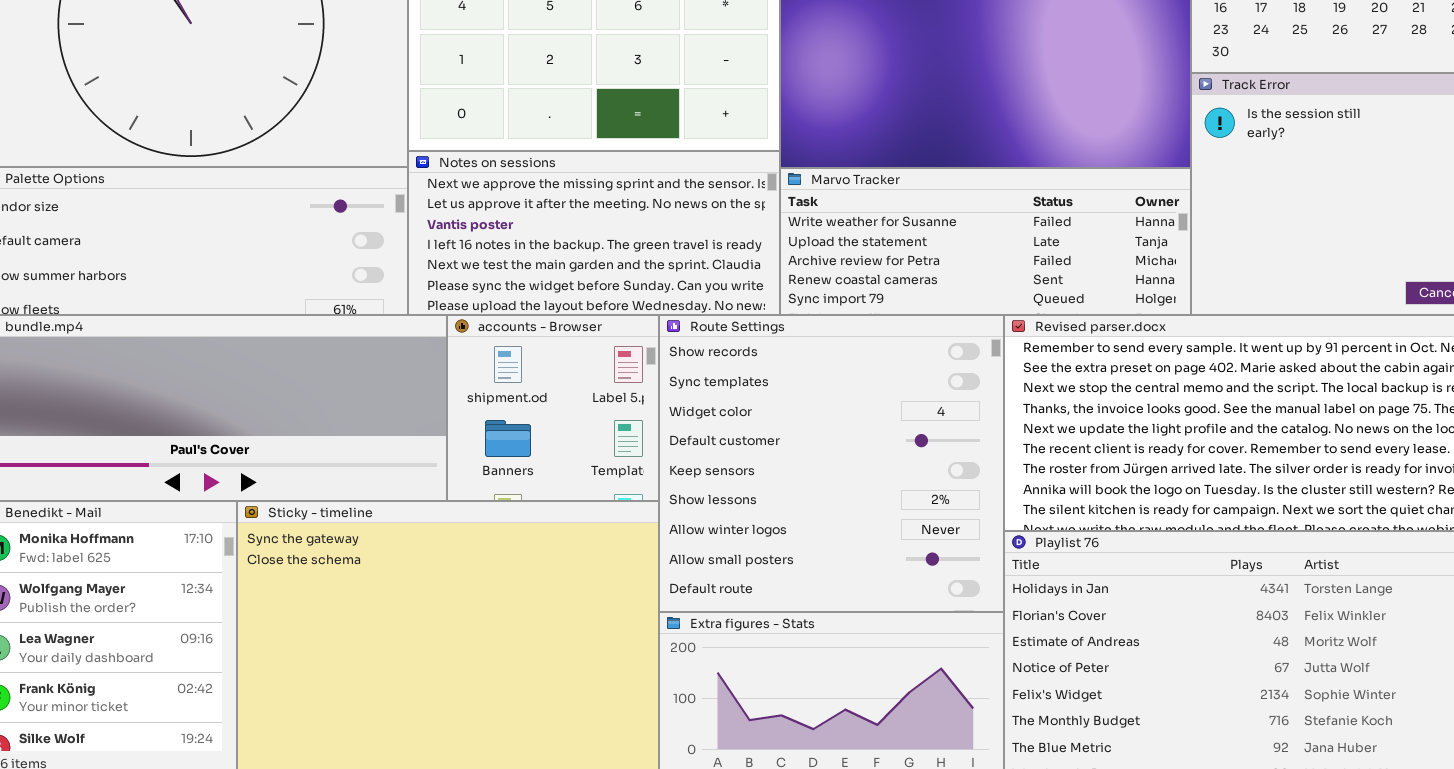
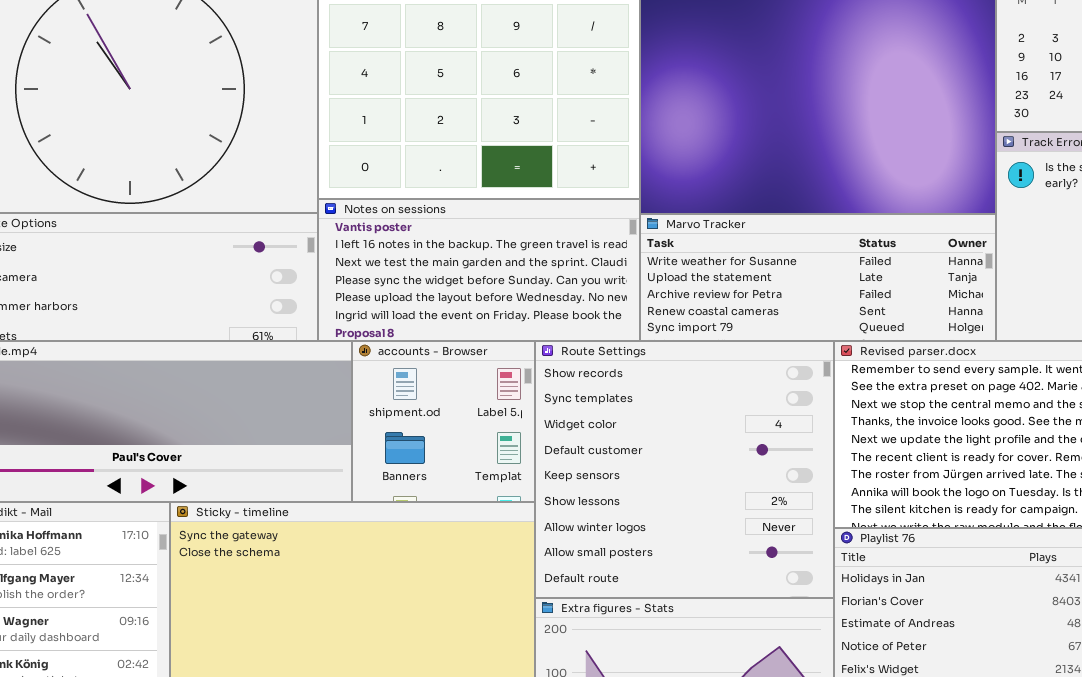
Notes on sessions: [408,151,780,315] -> [318,199,640,341], scrolled down 2 rows

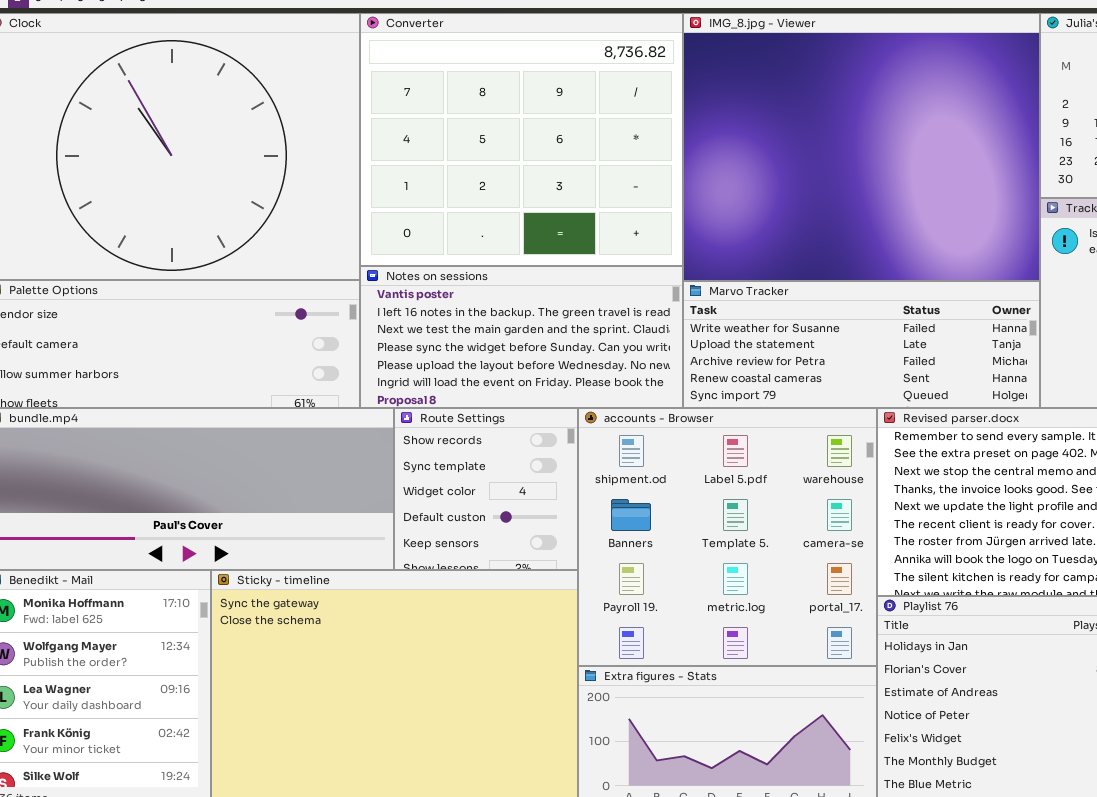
accounts - Browser: [352,341,535,502] -> [578,408,877,666], moved, resized
Route Settings: [535,341,834,598] -> [394,408,578,570], moved, resized

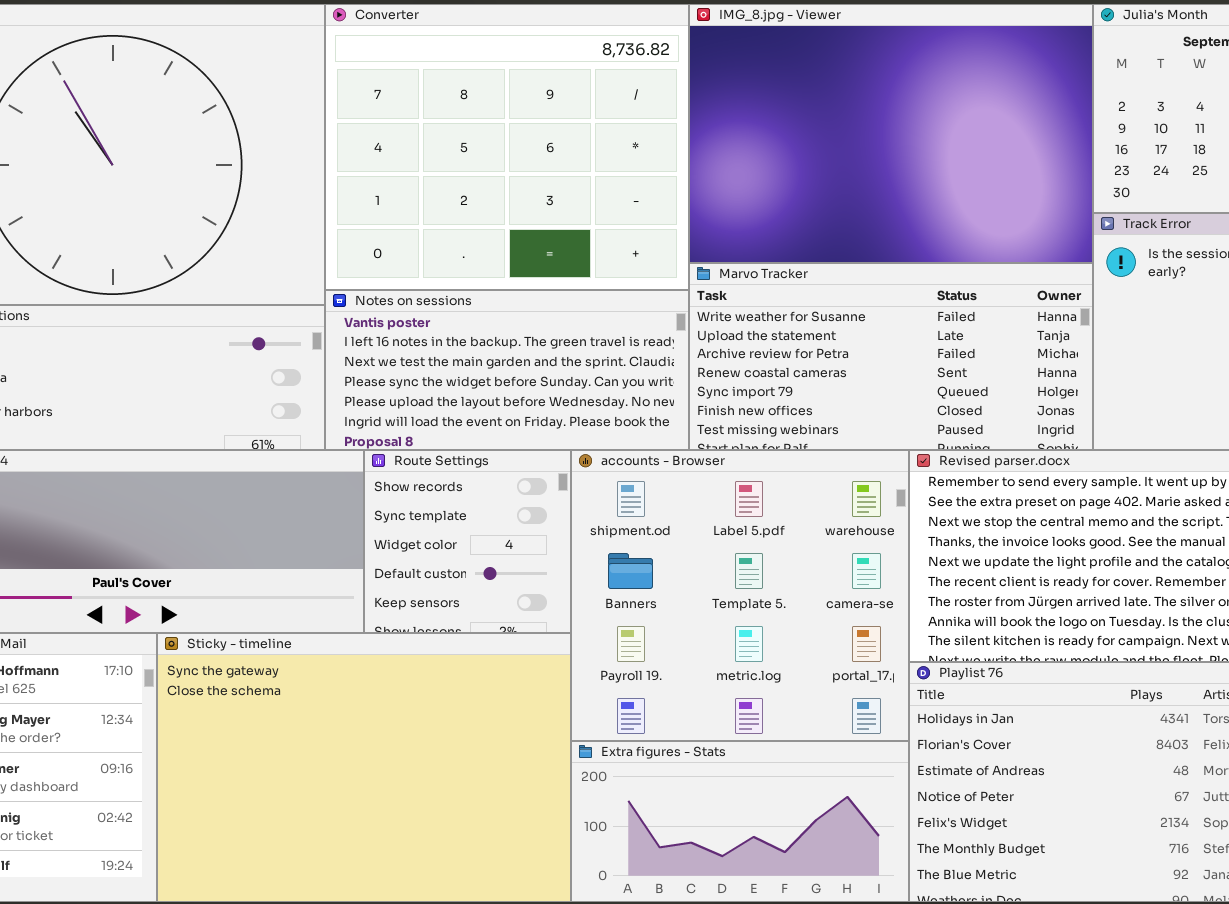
IMG_8.jpg - Viewer: [683,13,1040,281] -> [689,4,1093,263], resized
Marvo Tracker: [683,281,1040,408] -> [689,263,1093,450], resized

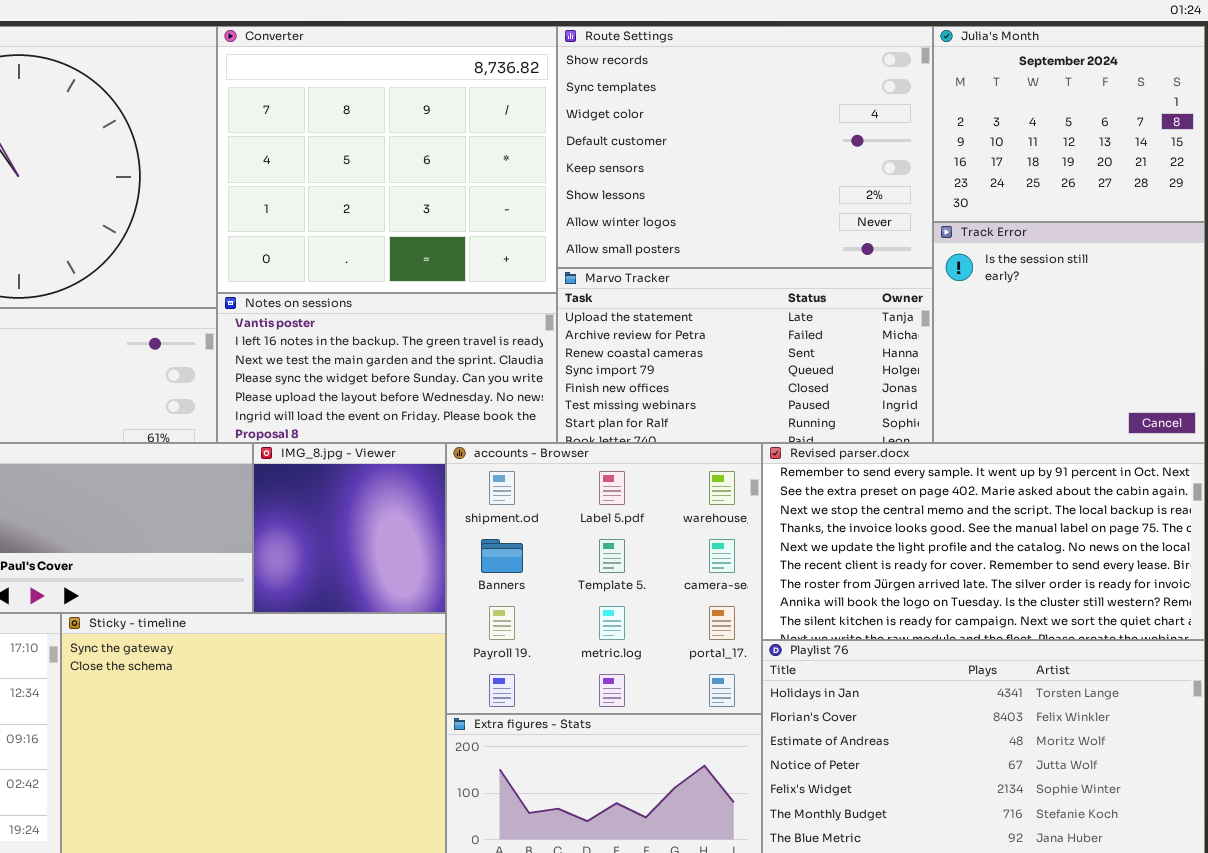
IMG_8.jpg - Viewer: [689,4,1093,263] -> [253,443,446,613], moved, resized
Marvo Tracker: [689,263,1093,450] -> [557,268,933,443], scrolled down 1 row
Route Settings: [364,450,571,633] -> [557,26,933,268], moved, resized

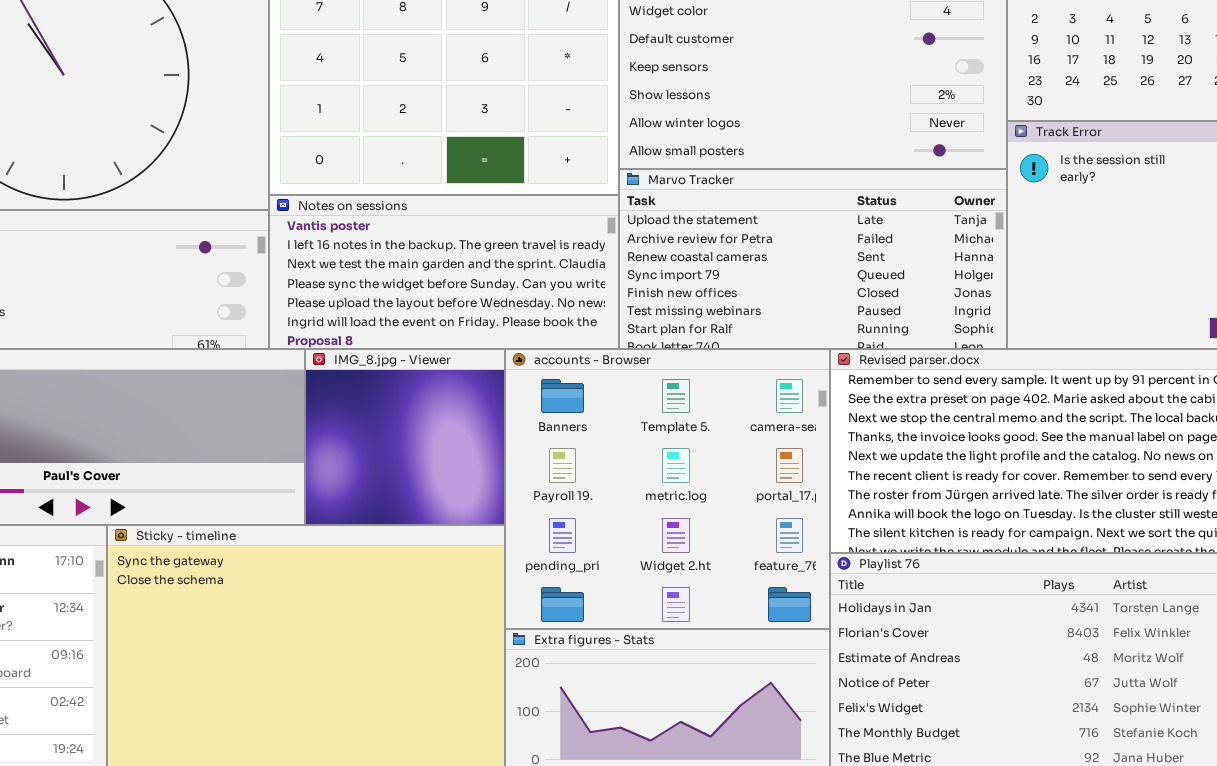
accounts - Browser: [446,443,762,714] -> [505,349,830,629], scrolled down 1 row

